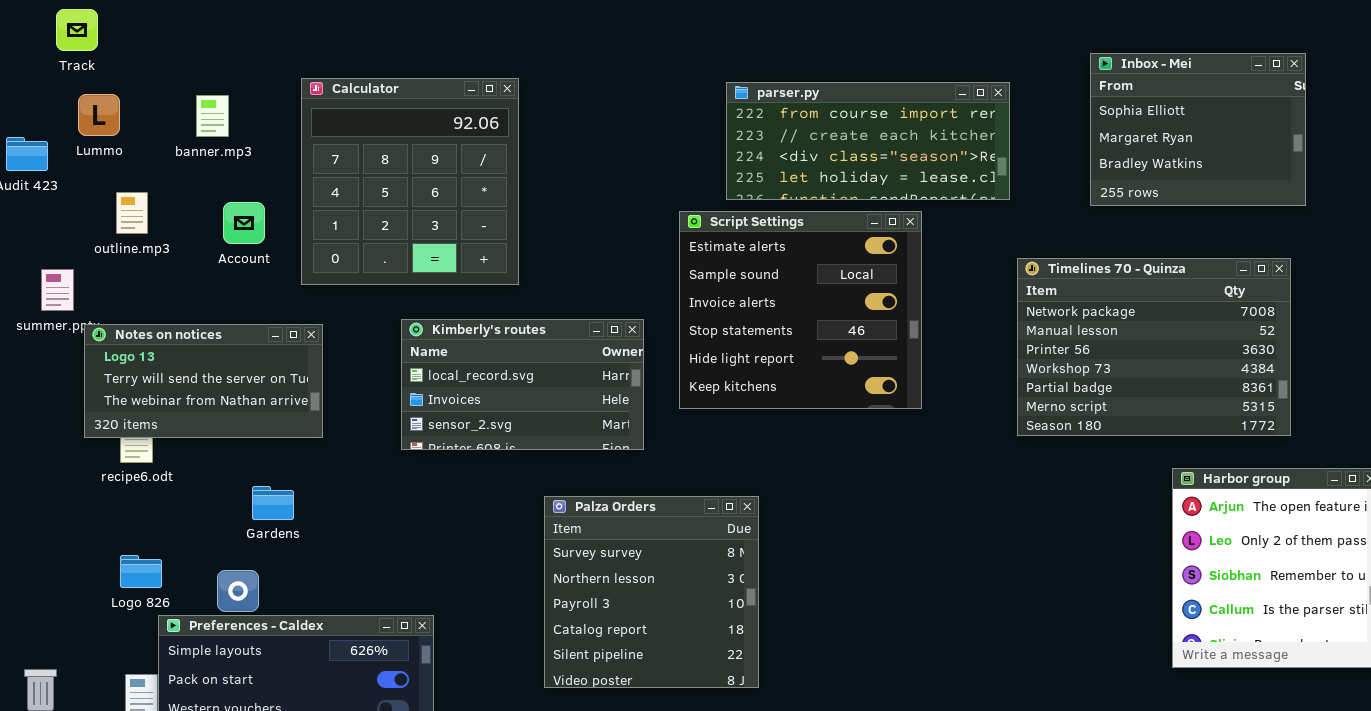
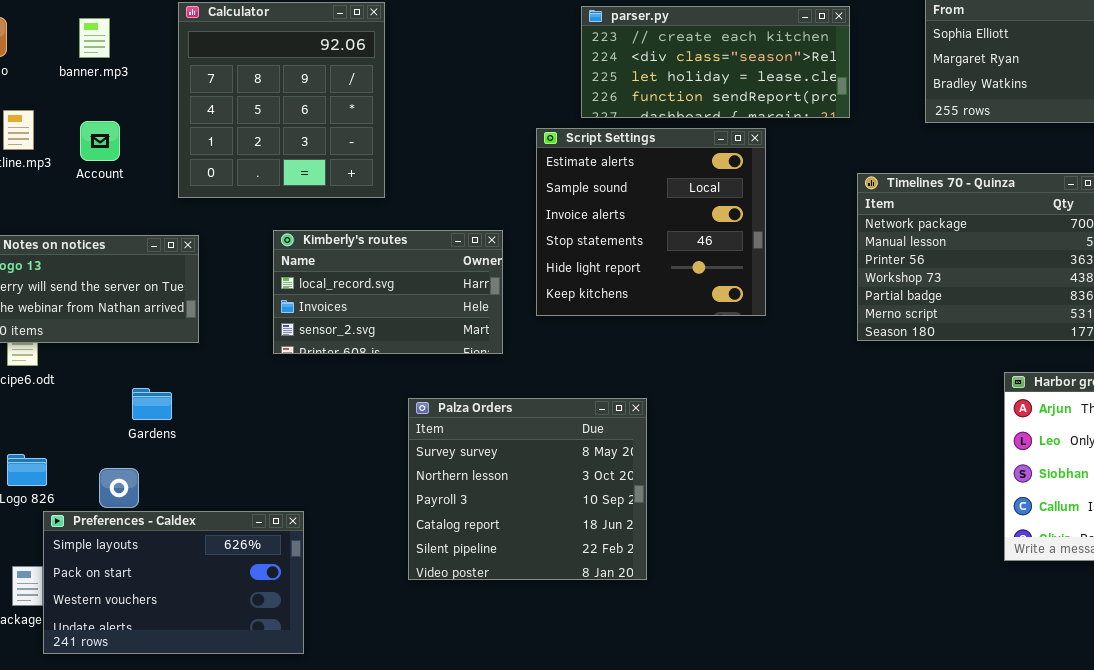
parser.py: [726,82,1010,200] -> [581,6,850,118], scrolled down 1 row
Account: [223,202,265,244] -> [80,121,120,161], moved
Palza Orders: [544,496,759,688] -> [408,398,647,580], resized

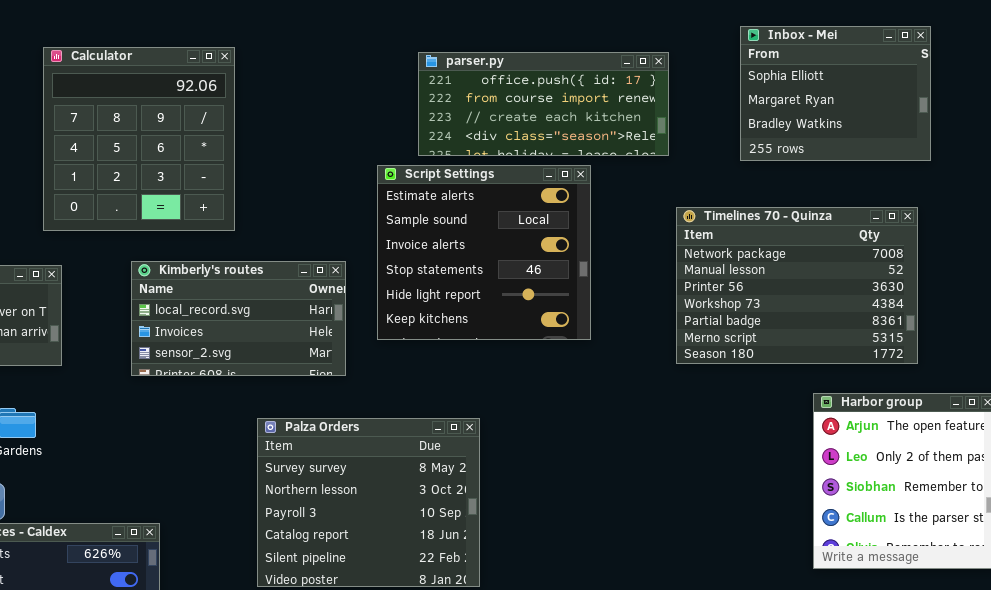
parser.py: [581,6,850,118] -> [418,52,669,156], scrolled up 2 rows

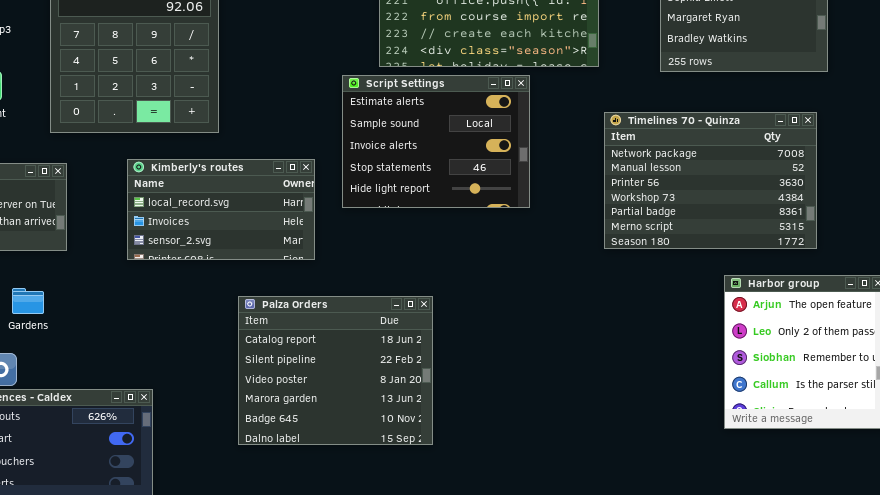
Script Settings: [377,165,591,340] -> [342,75,530,208], resized
Palza Orders: [257,418,480,587] -> [238,296,433,445], scrolled down 3 rows

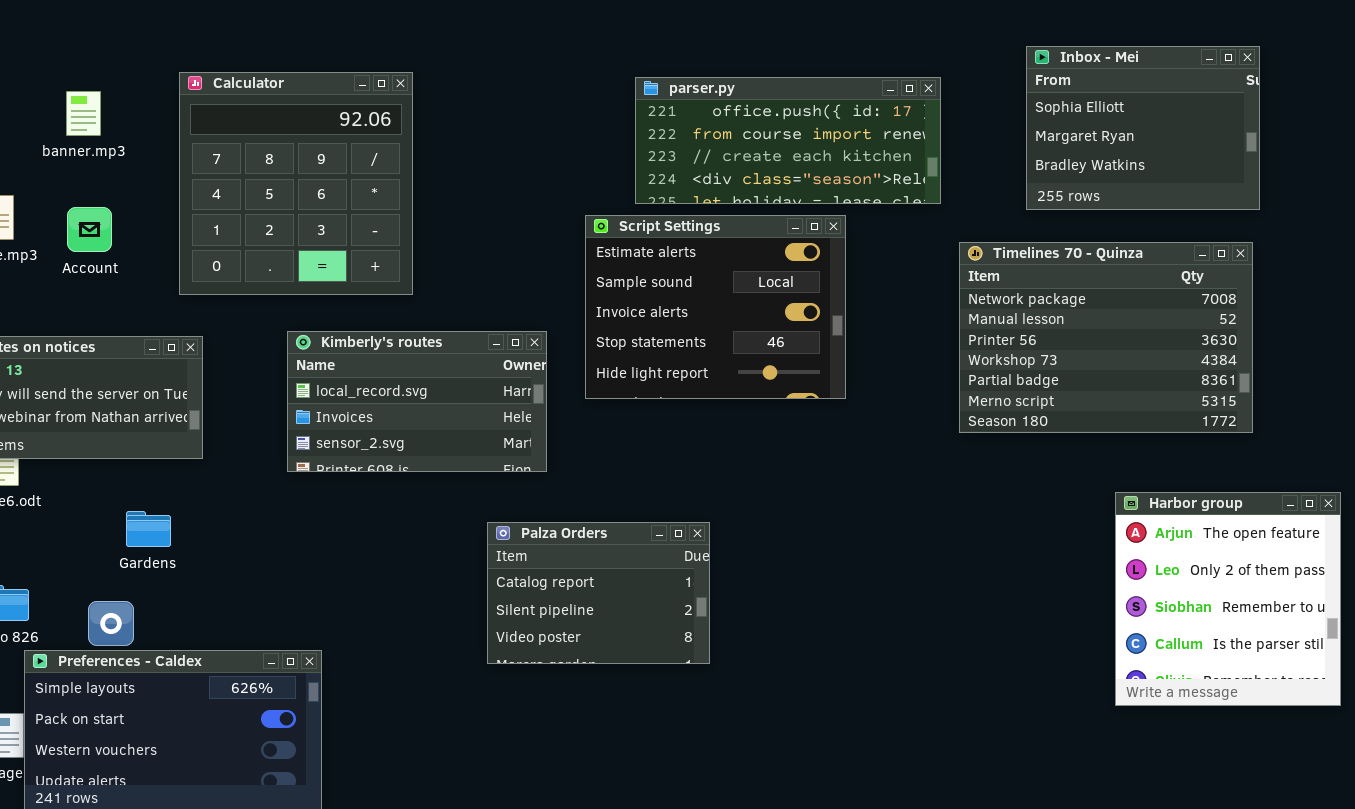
Timelines 70 - Quinza: [604,112,817,249] -> [959,242,1253,433], moved
Palza Orders: [238,296,433,445] -> [487,522,710,664], resized

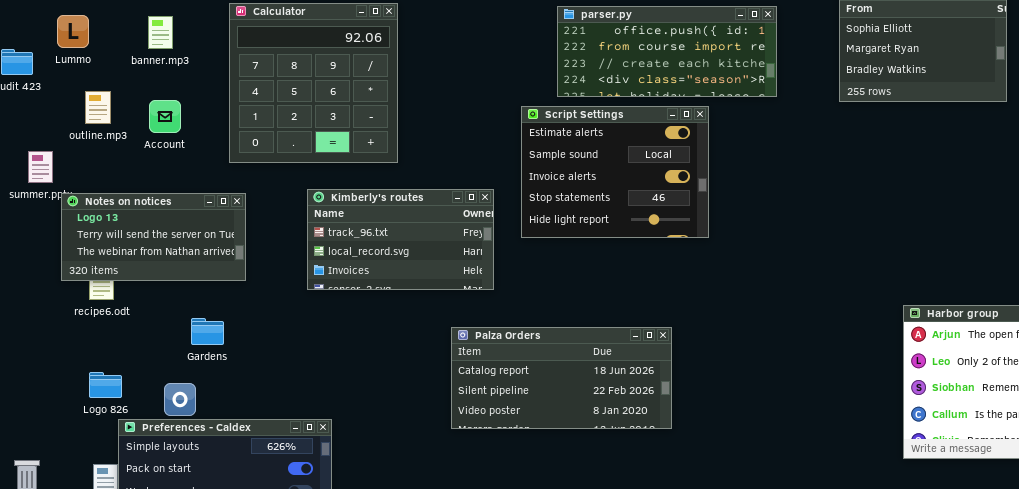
Timelines 70 - Quinza: [959,242,1253,433] -> none, closed
Kimberly's routes: [287,331,547,472] -> [307,189,494,290], scrolled up 1 row
Palza Orders: [487,522,710,664] -> [451,327,672,429], resized

